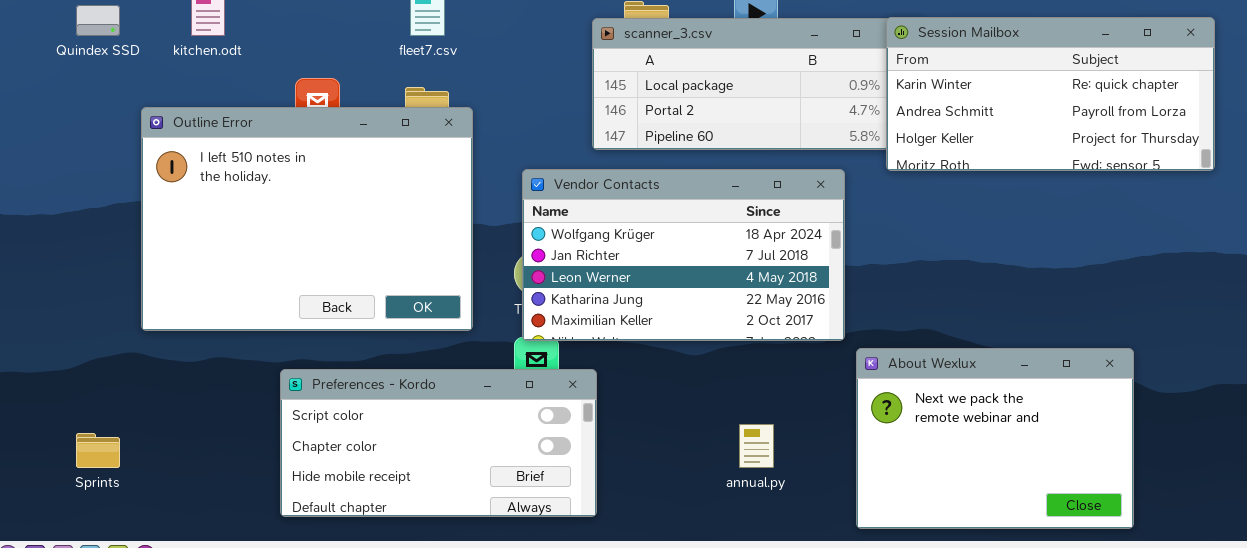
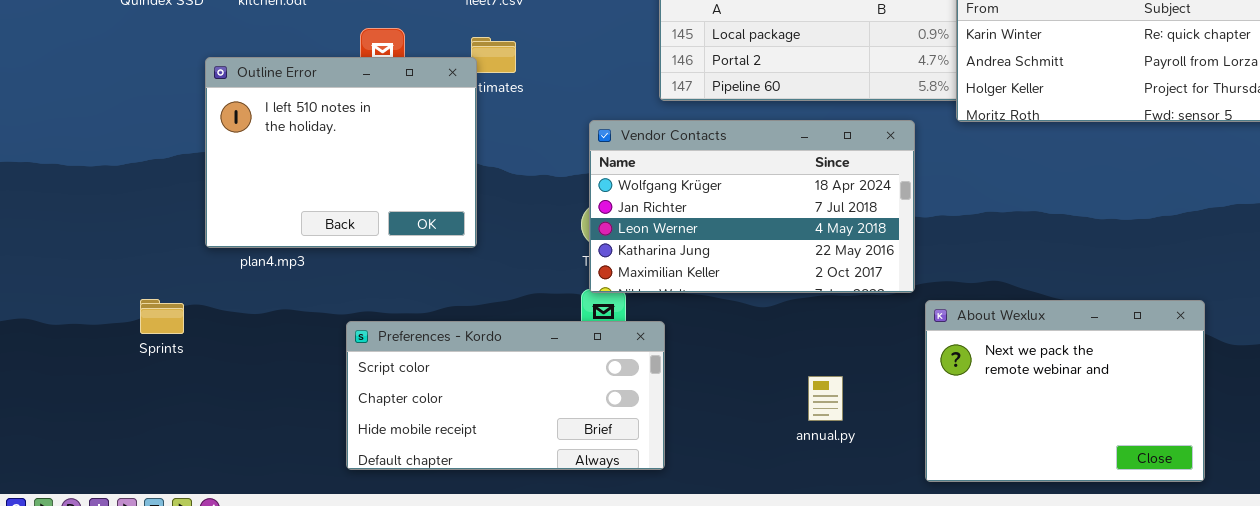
Outline Error: [141,107,473,331] -> [205,57,477,248], resized
Sprints: [76,433,120,468] -> [140,299,184,334], moved

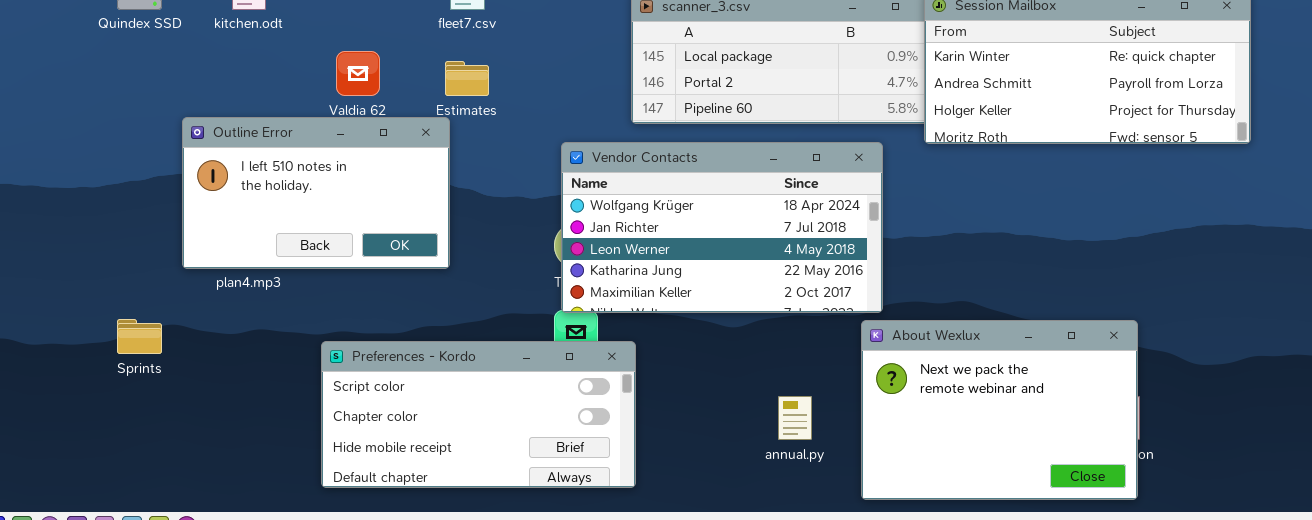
Outline Error: [205,57,477,248] -> [182,117,450,269], resized
About Wexlux: [925,300,1205,482] -> [861,320,1138,500], moved

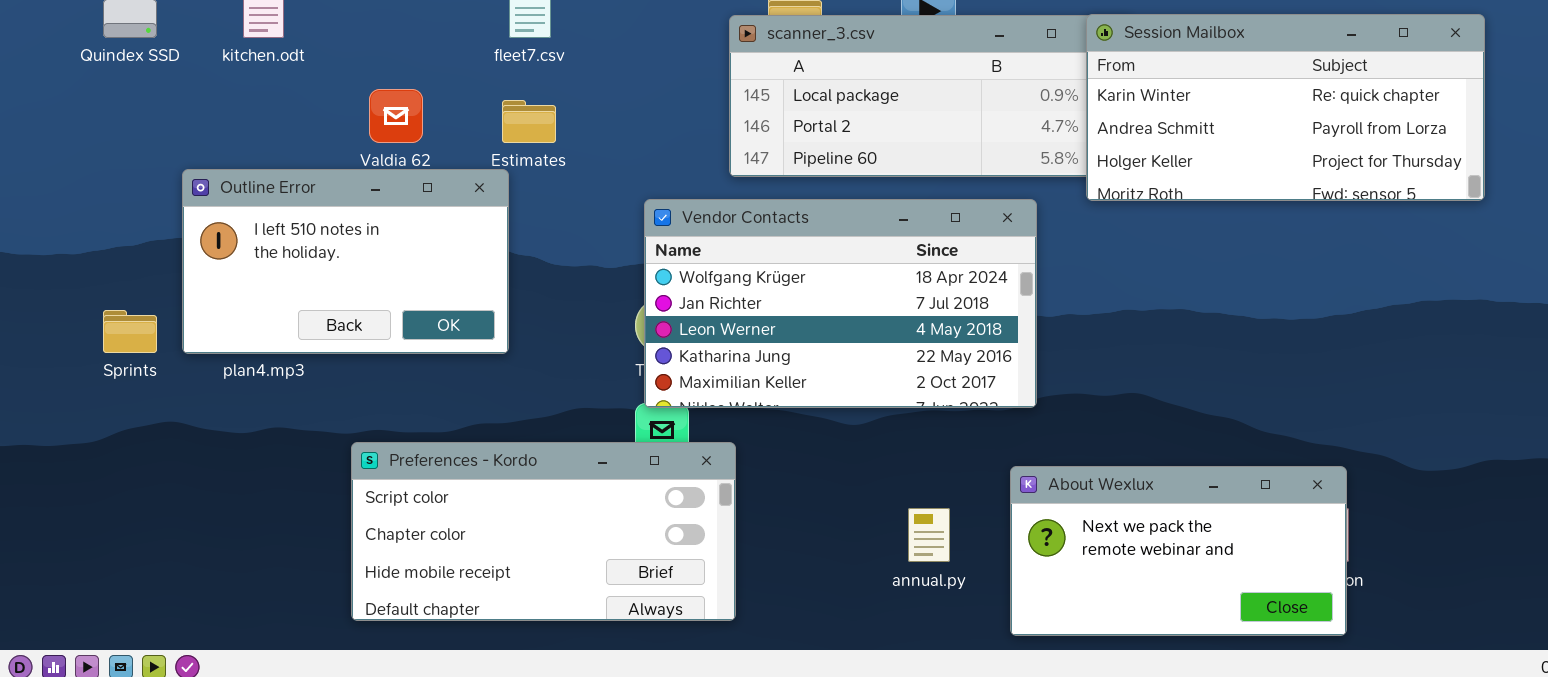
Sprints: [117,319,162,354] -> [103,310,157,353], moved
About Wexlux: [861,320,1138,500] -> [1010,466,1347,636], resized

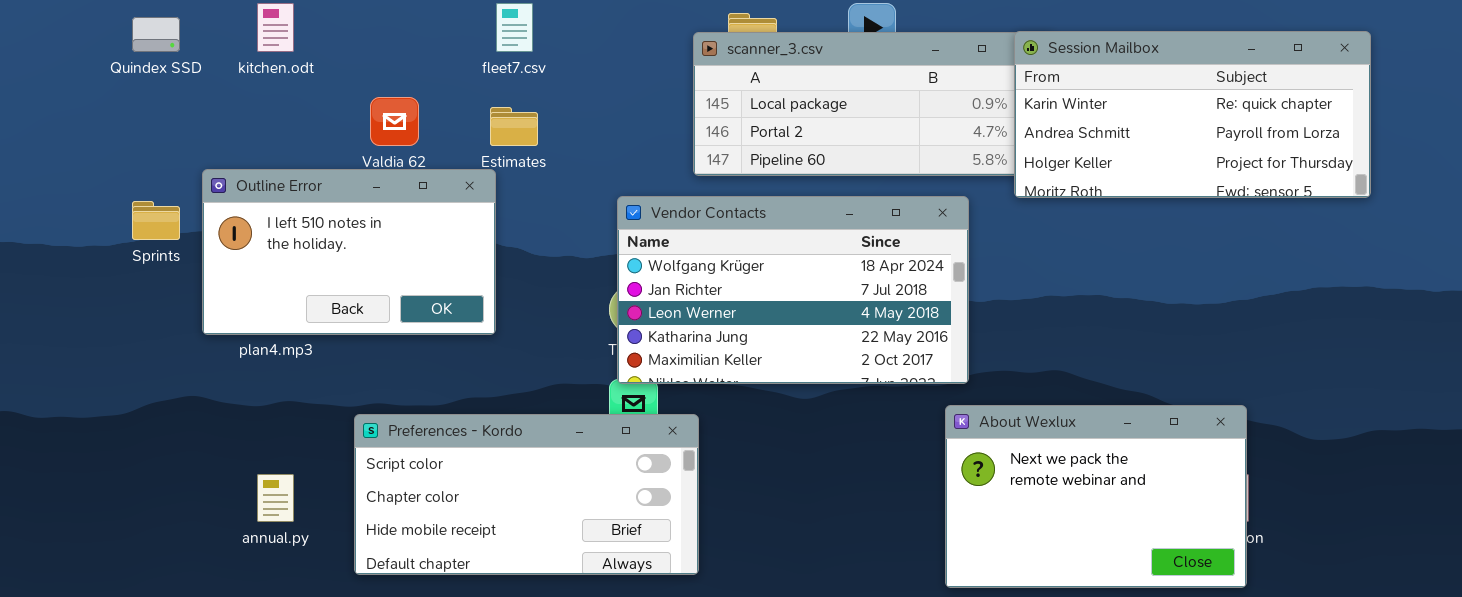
Sprints: [103,310,157,353] -> [132,201,180,240], moved
About Wexlux: [1010,466,1347,636] -> [945,405,1247,588], resized
annual.py: [908,508,950,562] -> [257,474,294,522], moved

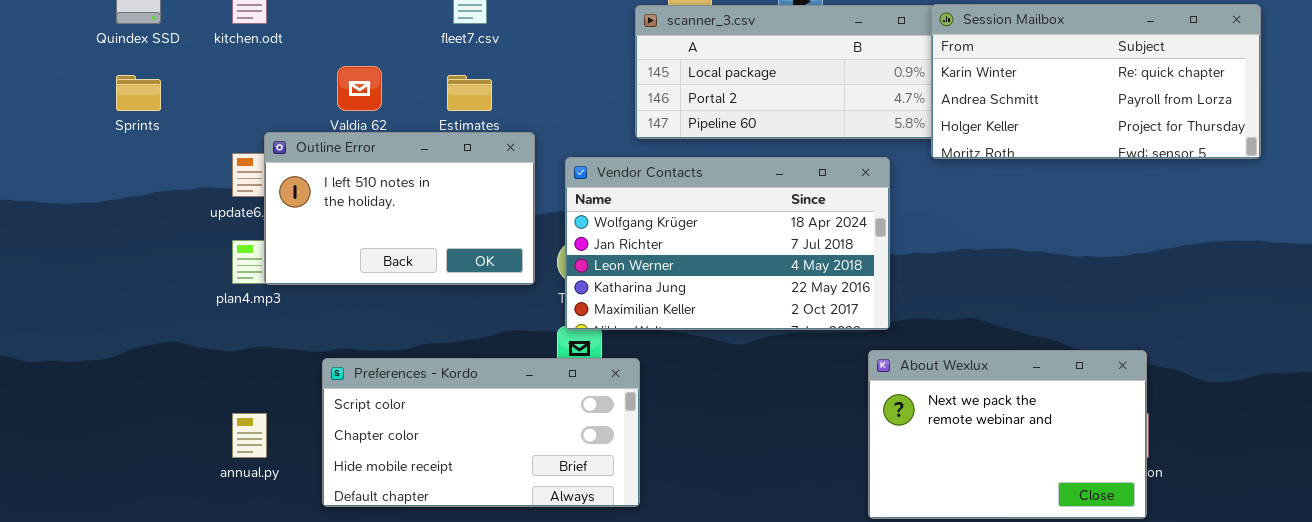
Outline Error: [202,169,496,335] -> [264,132,535,285], moved
Sprints: [132,201,180,240] -> [116,75,161,111], moved

